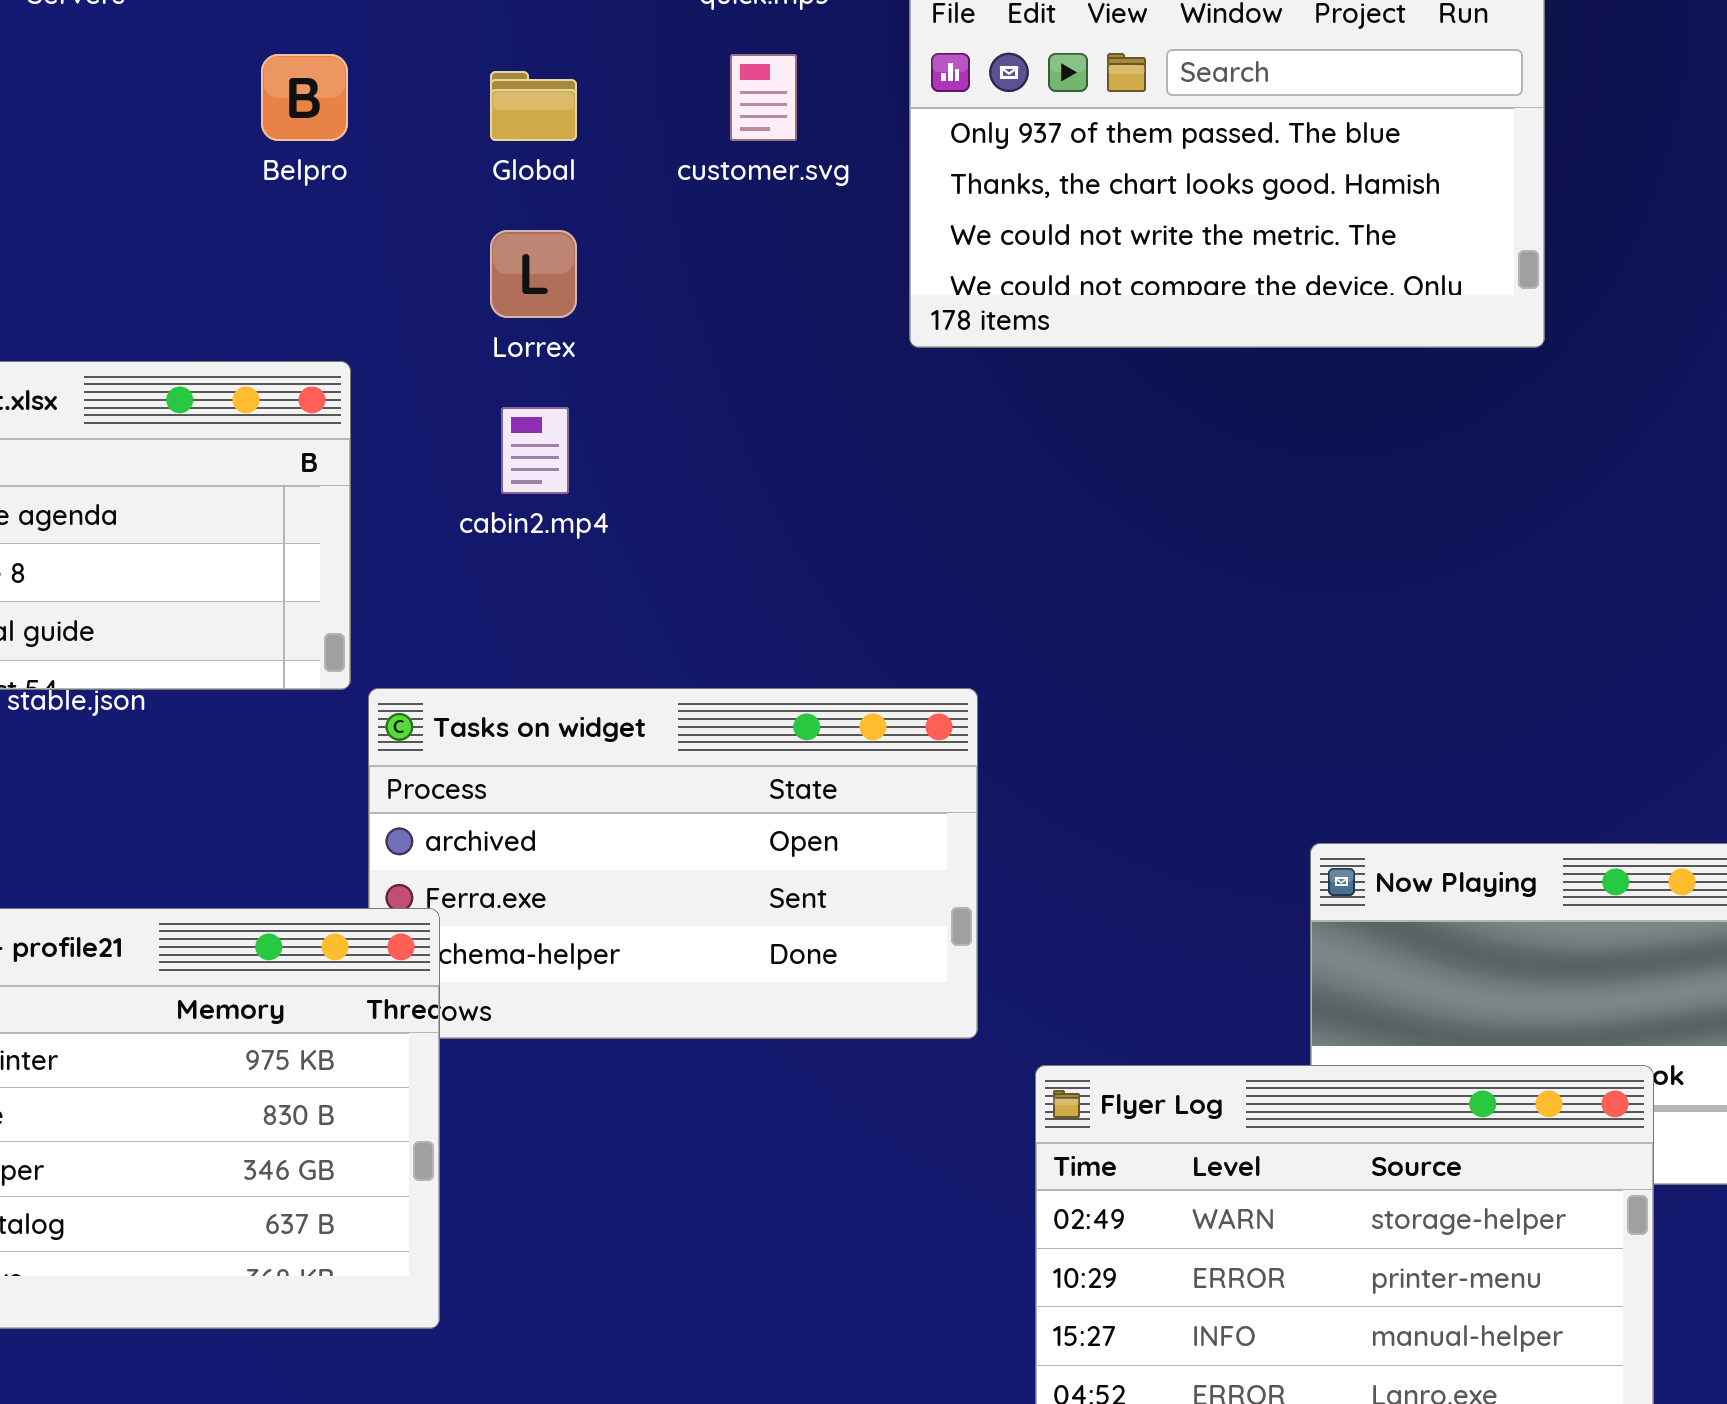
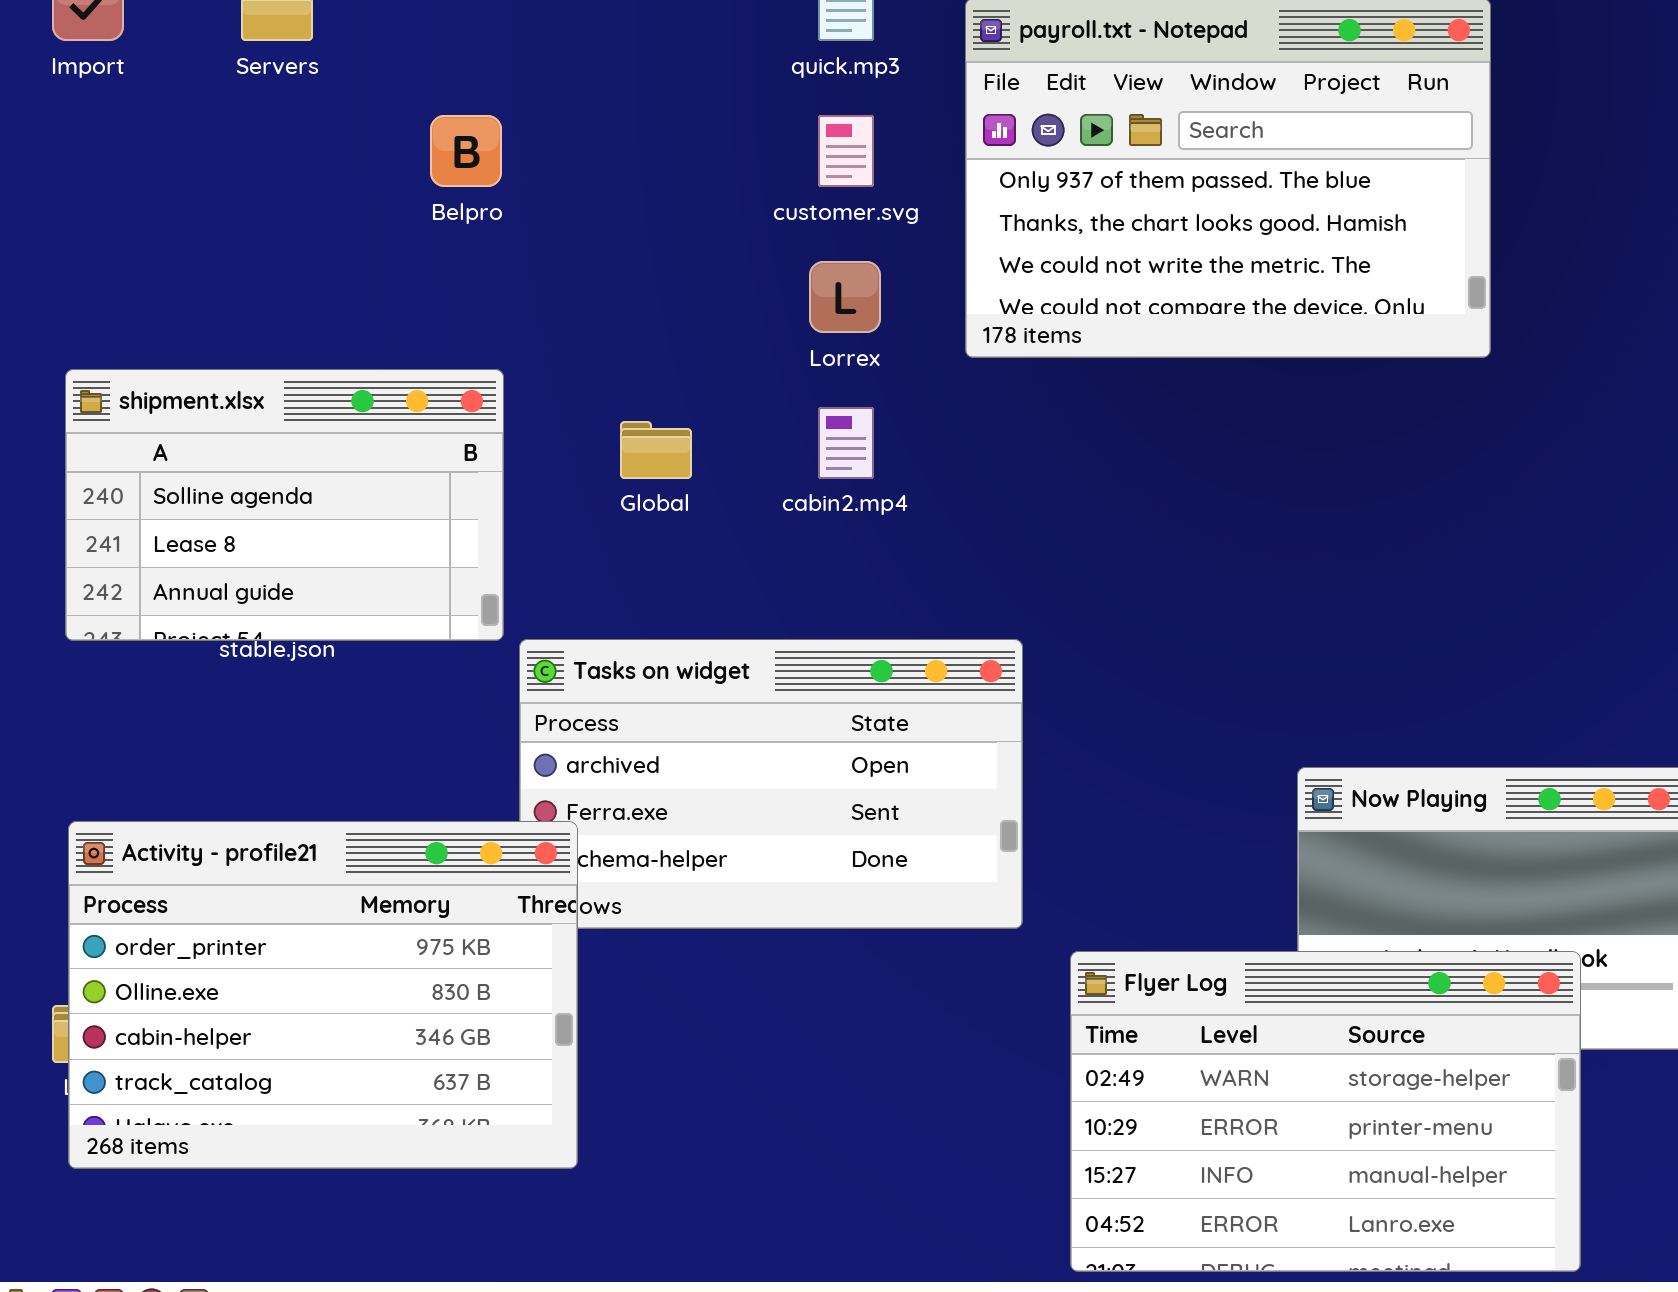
Global: [490,71,577,141] -> [620,421,692,479], moved
Lorrex: [490,230,577,318] -> [809,261,881,333], moved
cabin2.mp4: [501,407,569,494] -> [818,407,874,479], moved

